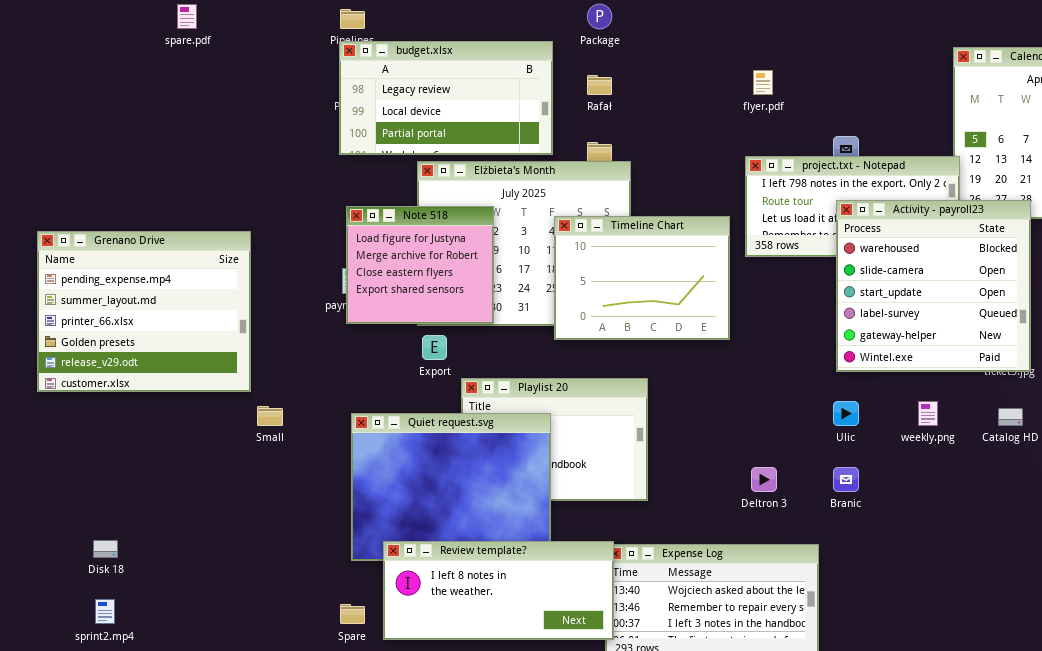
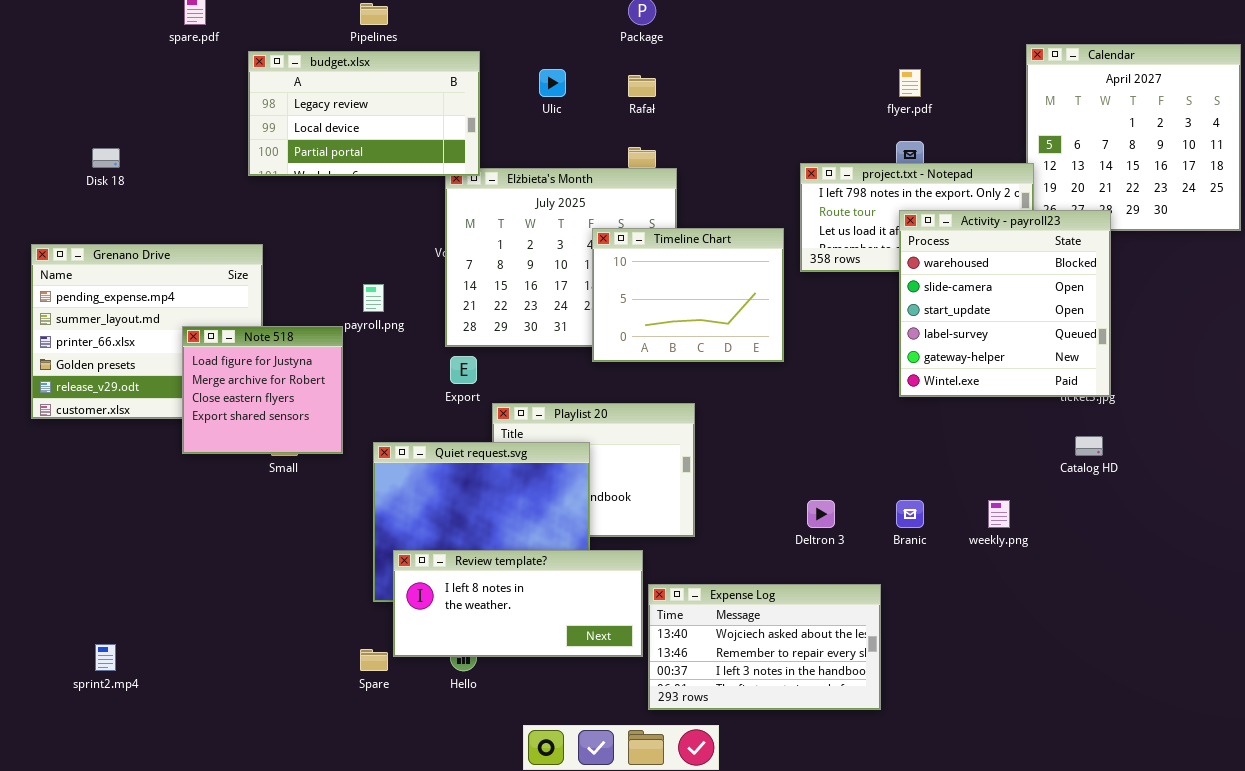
budget.xlsx: [339,41,553,155] -> [248,51,480,176], moved
flyer.pdf: [753,70,773,95] -> [899,69,921,97], moved
Note 518: [346,206,494,324] -> [182,326,343,454], moved
Ulic: [833,401,859,426] -> [539,69,566,97], moved
weekly.png: [918,401,938,426] -> [988,500,1010,528], moved
Disk 18: [93,540,118,558] -> [92,148,120,168], moved
Review template?: [383,541,614,640] -> [393,550,643,657], moved

